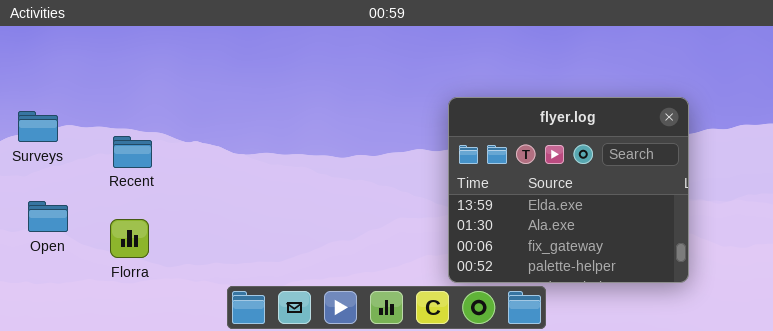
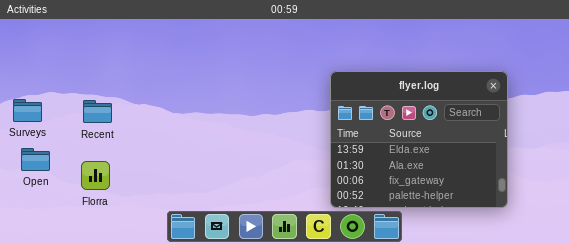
Surveys: [18,111,58,142] -> [13,99,42,122], moved

